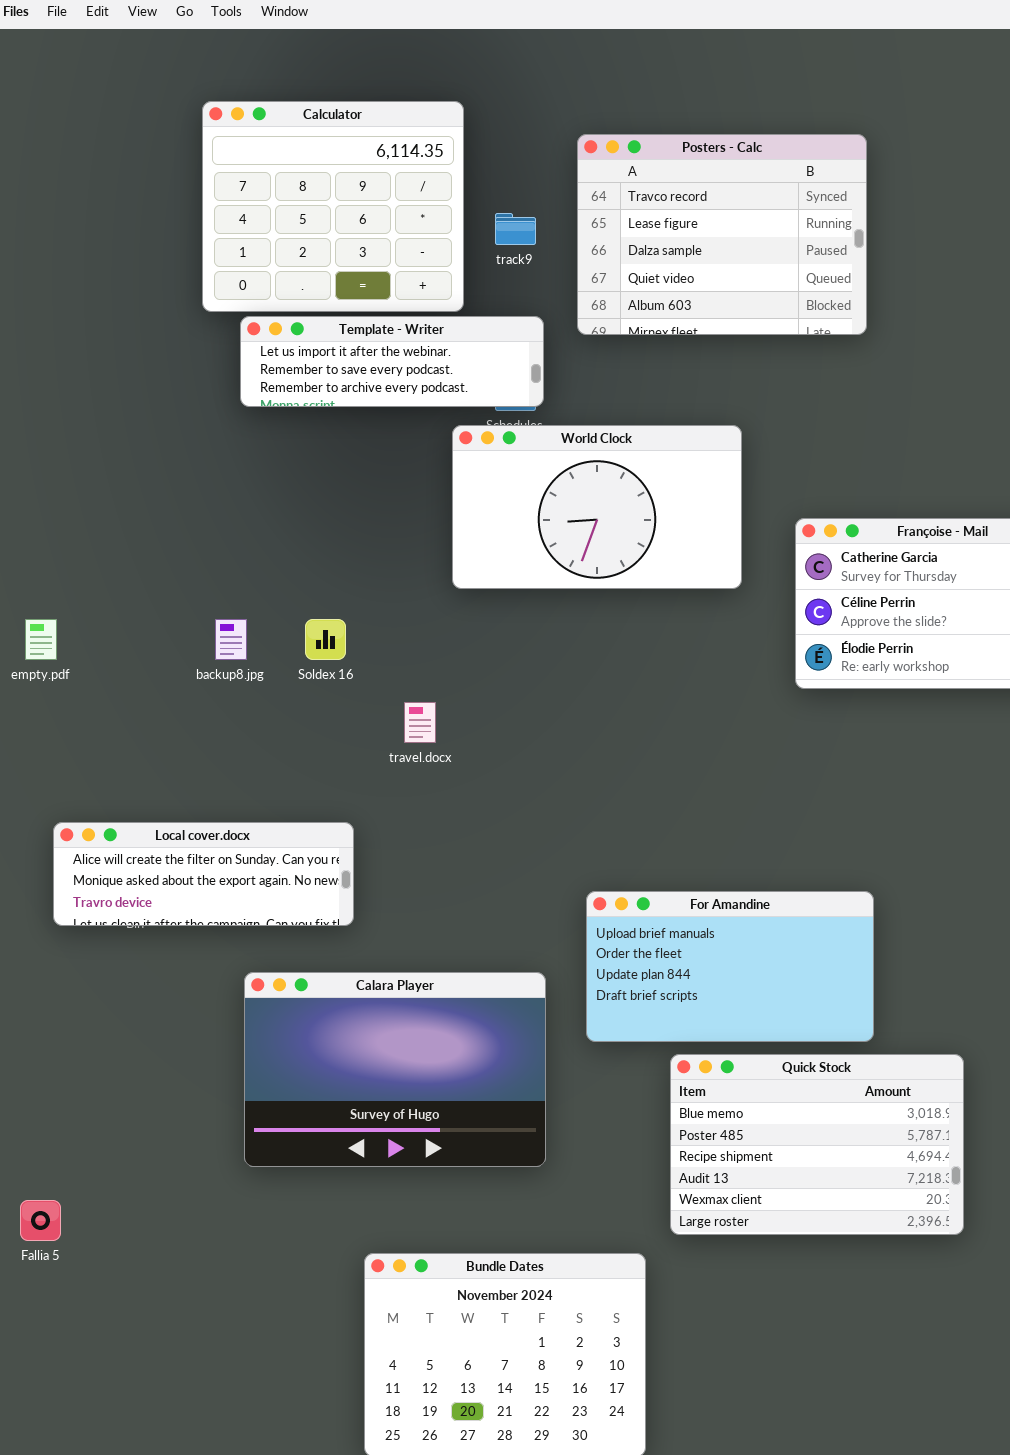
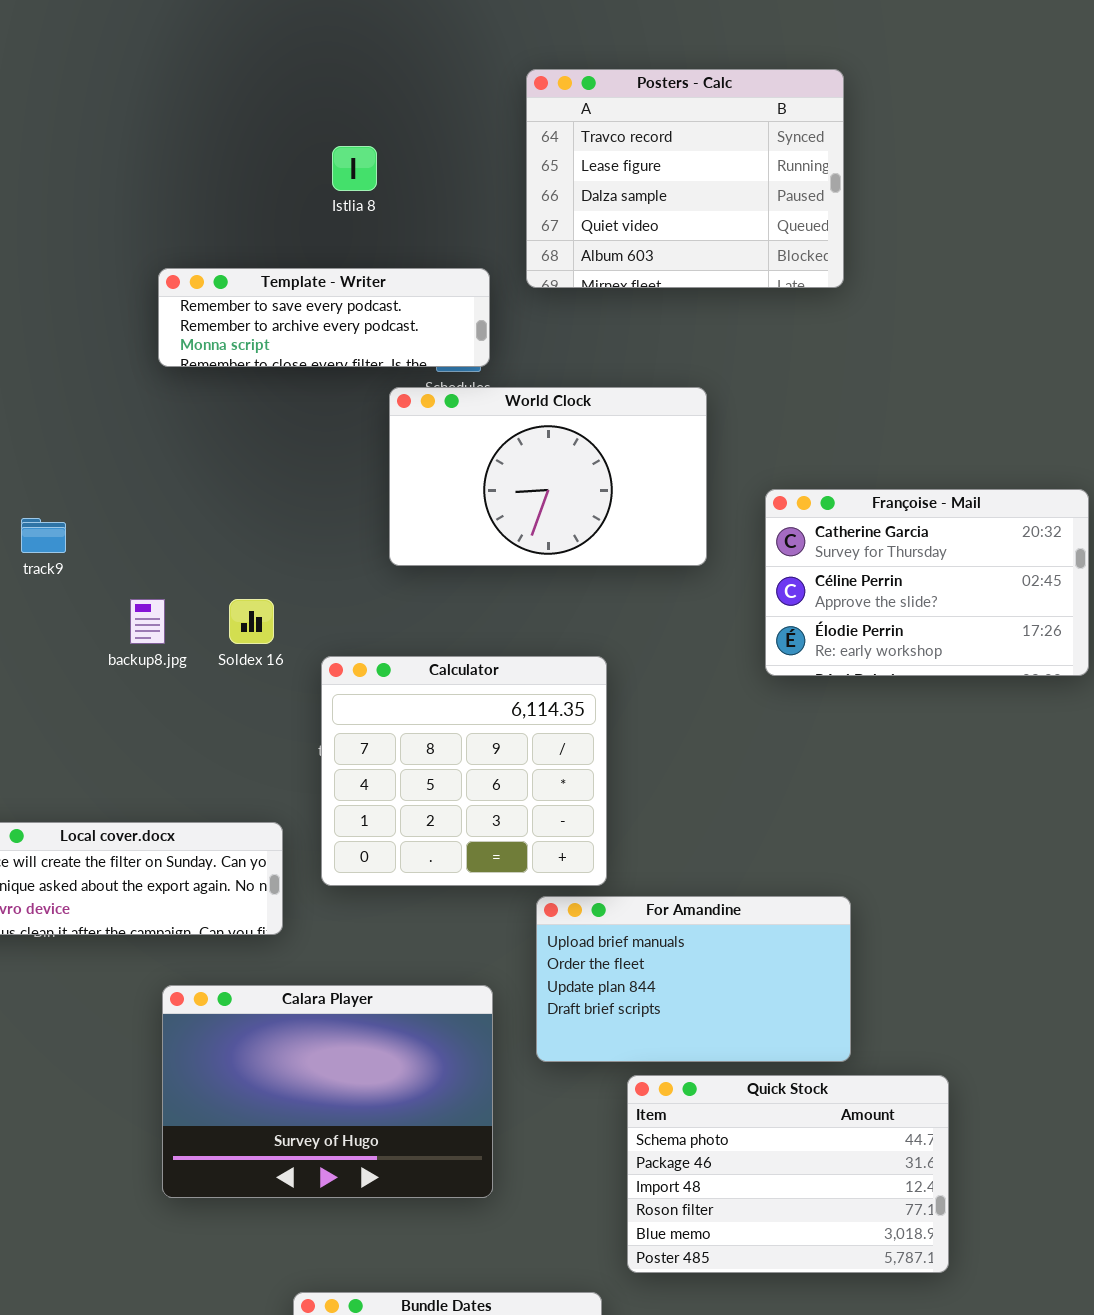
Calculator: [202,101,464,312] -> [321,656,607,886], moved
track9: [495,213,536,245] -> [21,518,66,553], moved
Template - Writer: [240,316,544,407] -> [158,268,490,367], scrolled down 1 row
Quick Stock: [670,1054,964,1235] -> [627,1075,949,1273], scrolled up 4 rows

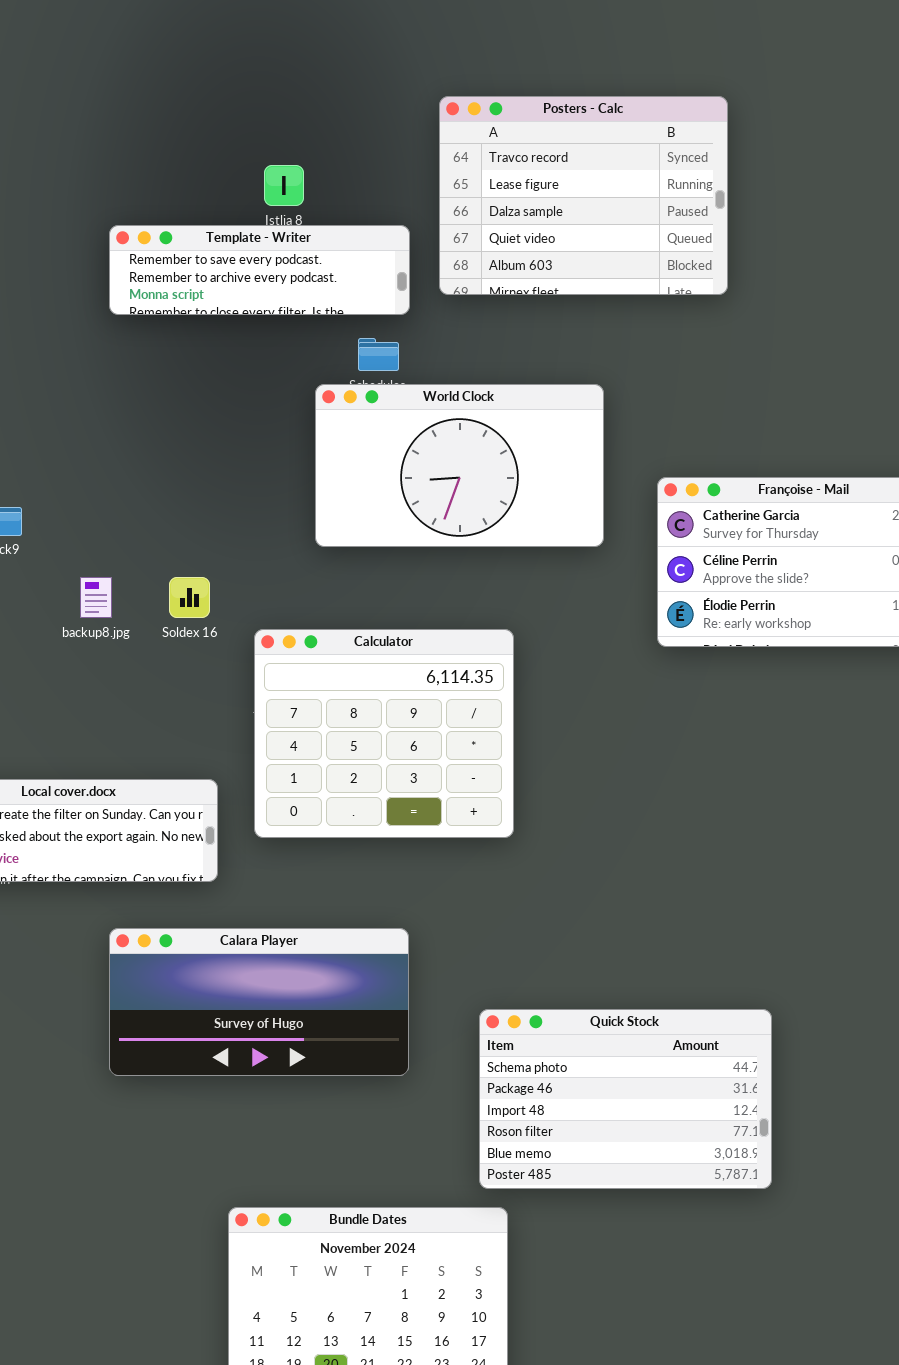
Template - Writer: [158,268,490,367] -> [109,225,410,315], moved
For Amandine: [536,896,851,1062] -> none, closed
Calara Player: [162,985,493,1198] -> [109,928,409,1076], resized
Quick Stock: [627,1075,949,1273] -> [479,1009,772,1189], moved

